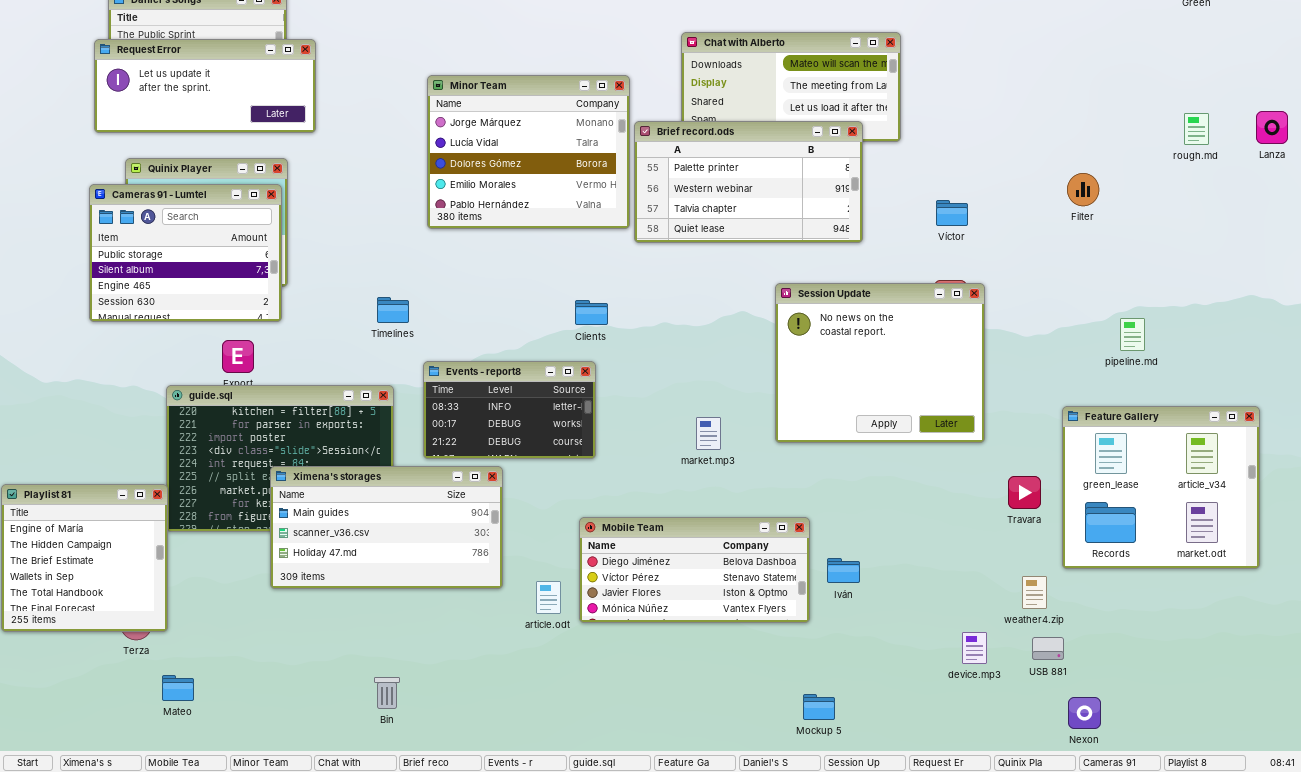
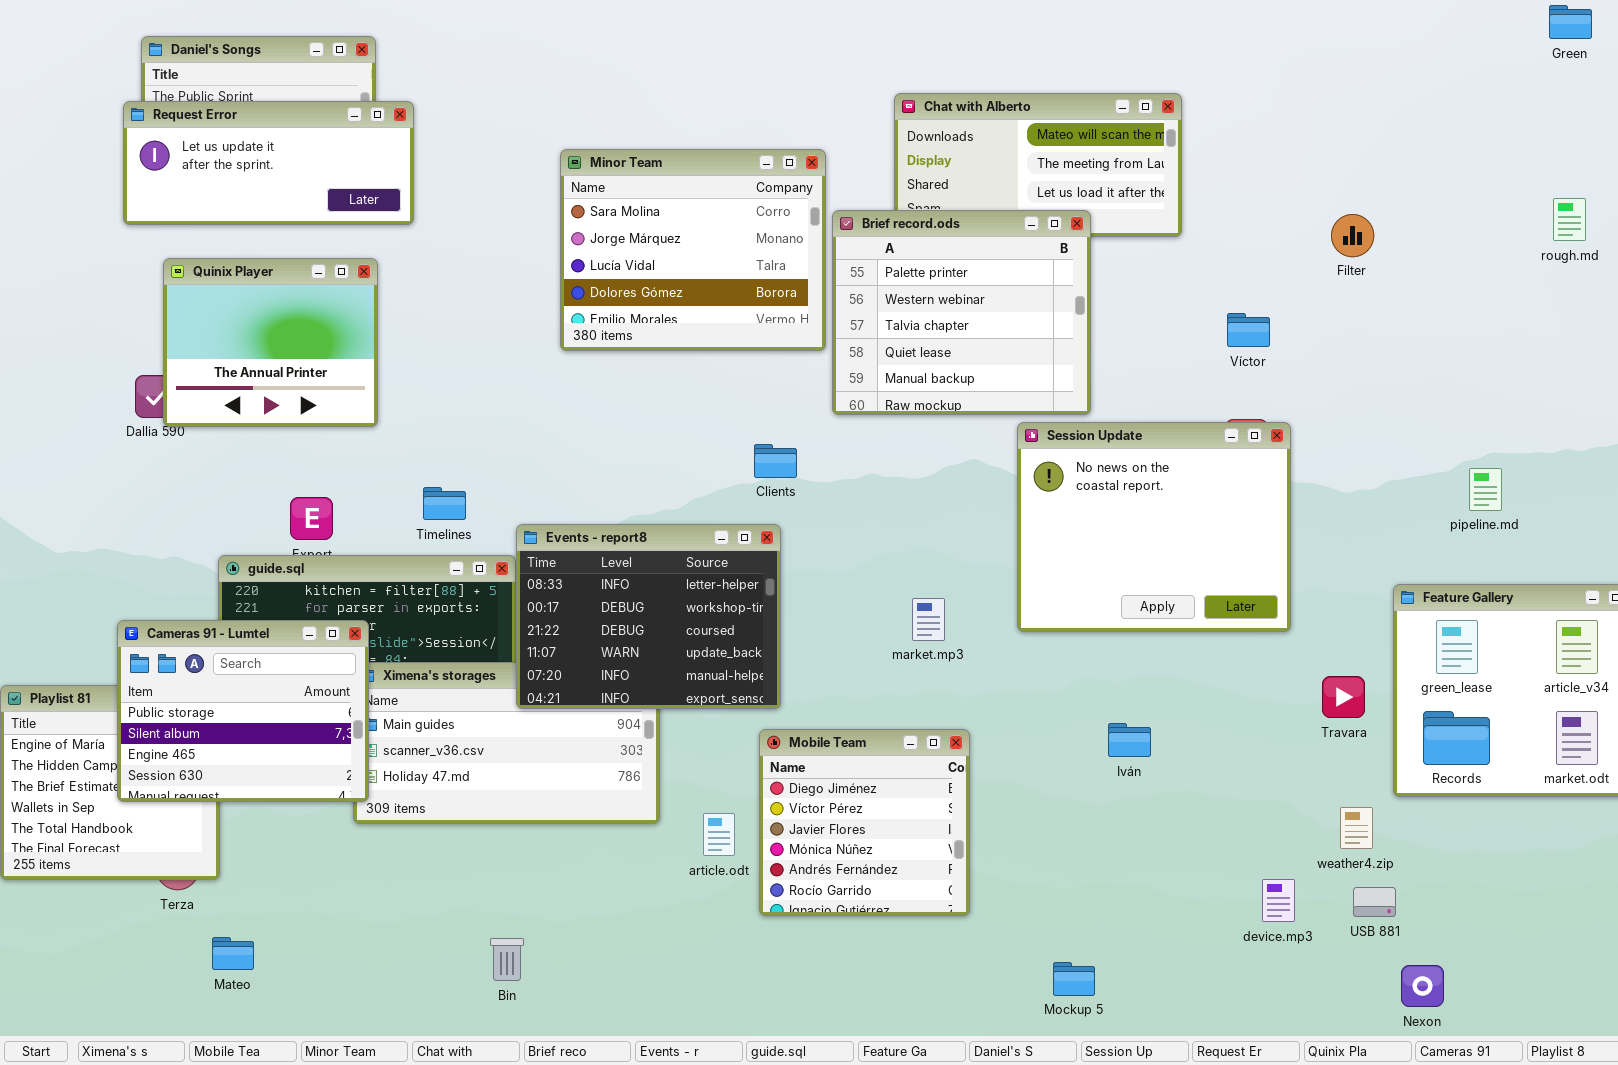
Minor Team: [427,75,630,229] -> [560,149,826,351], scrolled up 1 row
Brief record.ods: [634,121,863,243] -> [832,210,1091,415], resized
Filter: [1067,173,1099,206] -> [1331,214,1374,257], moved
Cameras 91 - Lumtel: [89,184,282,322] -> [117,620,369,802], moved
Timelines: [377,297,409,323] -> [423,487,466,520], moved
Events - report8: [423,361,596,459] -> [516,524,781,709], resized
Mobile Team: [579,517,810,623] -> [759,729,970,916], resized
Iván: [827,558,860,583] -> [1108,723,1151,757], moved

